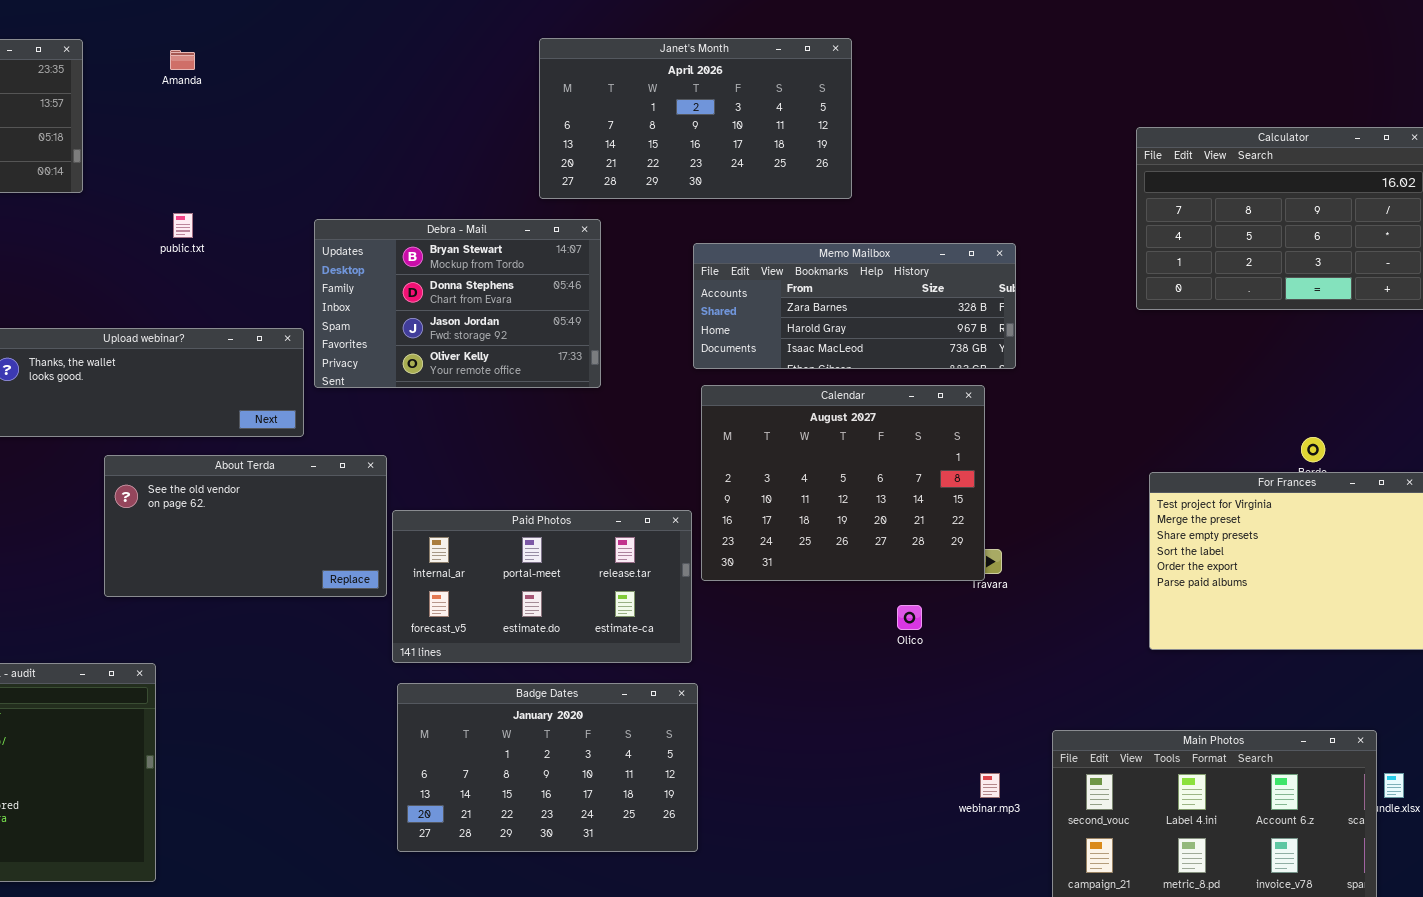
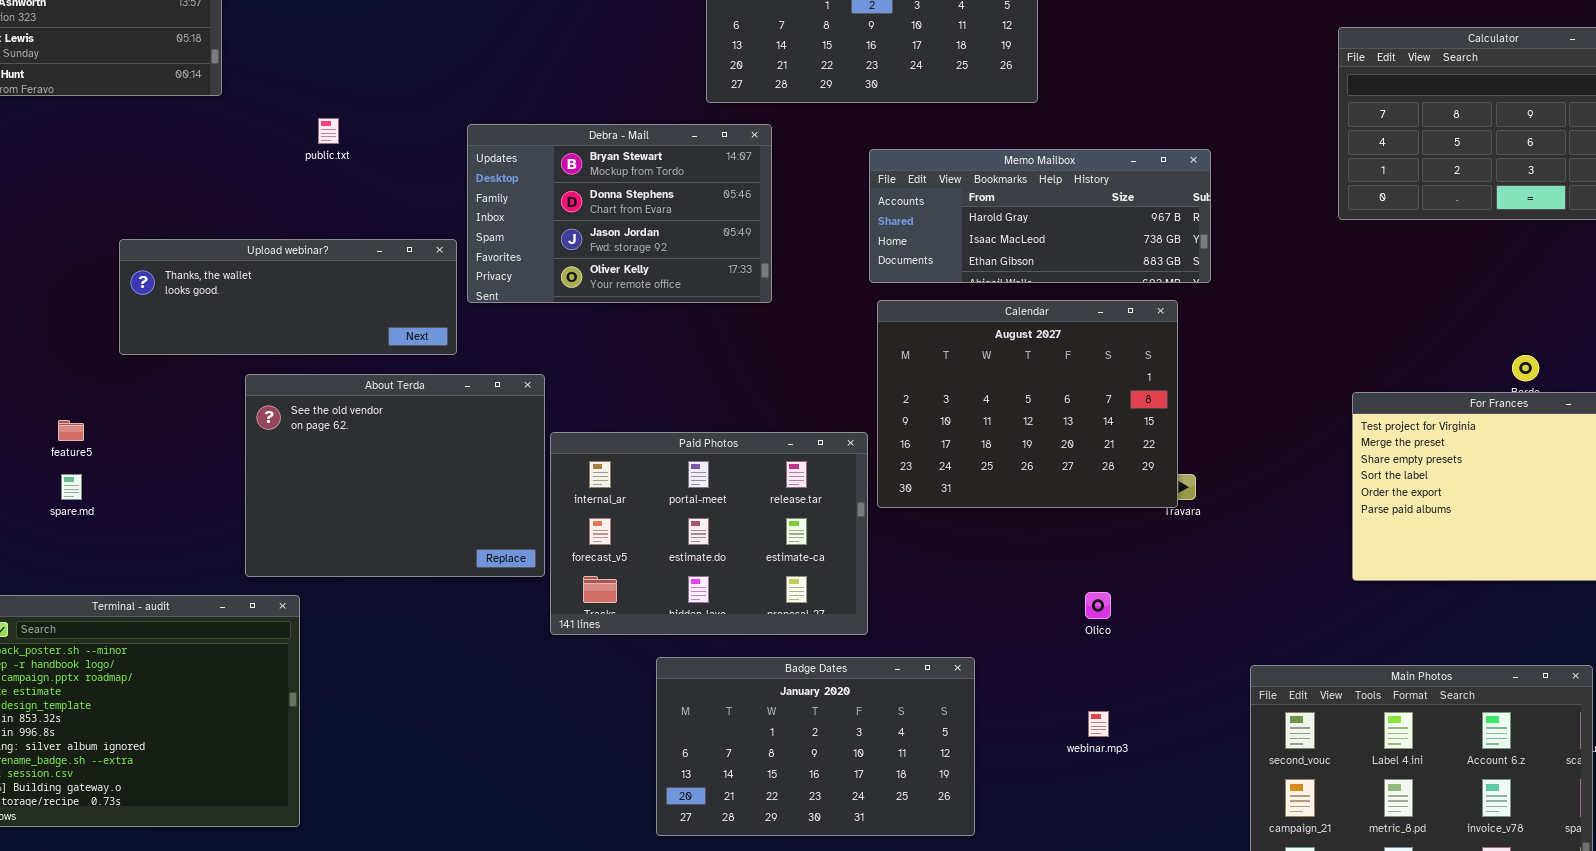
Memo Mailbox: [693,243,1016,369] -> [869,149,1211,283], scrolled down 1 row
About Terda: [104,455,387,597] -> [245,374,545,577], resized
Paid Photos: [392,510,692,663] -> [550,432,868,635], resized
Olico: [897,605,922,630] -> [1085,592,1111,619], moved
Badge Dates: [397,683,698,852] -> [656,657,975,836], moved
webinar.mp3: [980,773,1000,798] -> [1088,711,1109,737], moved

